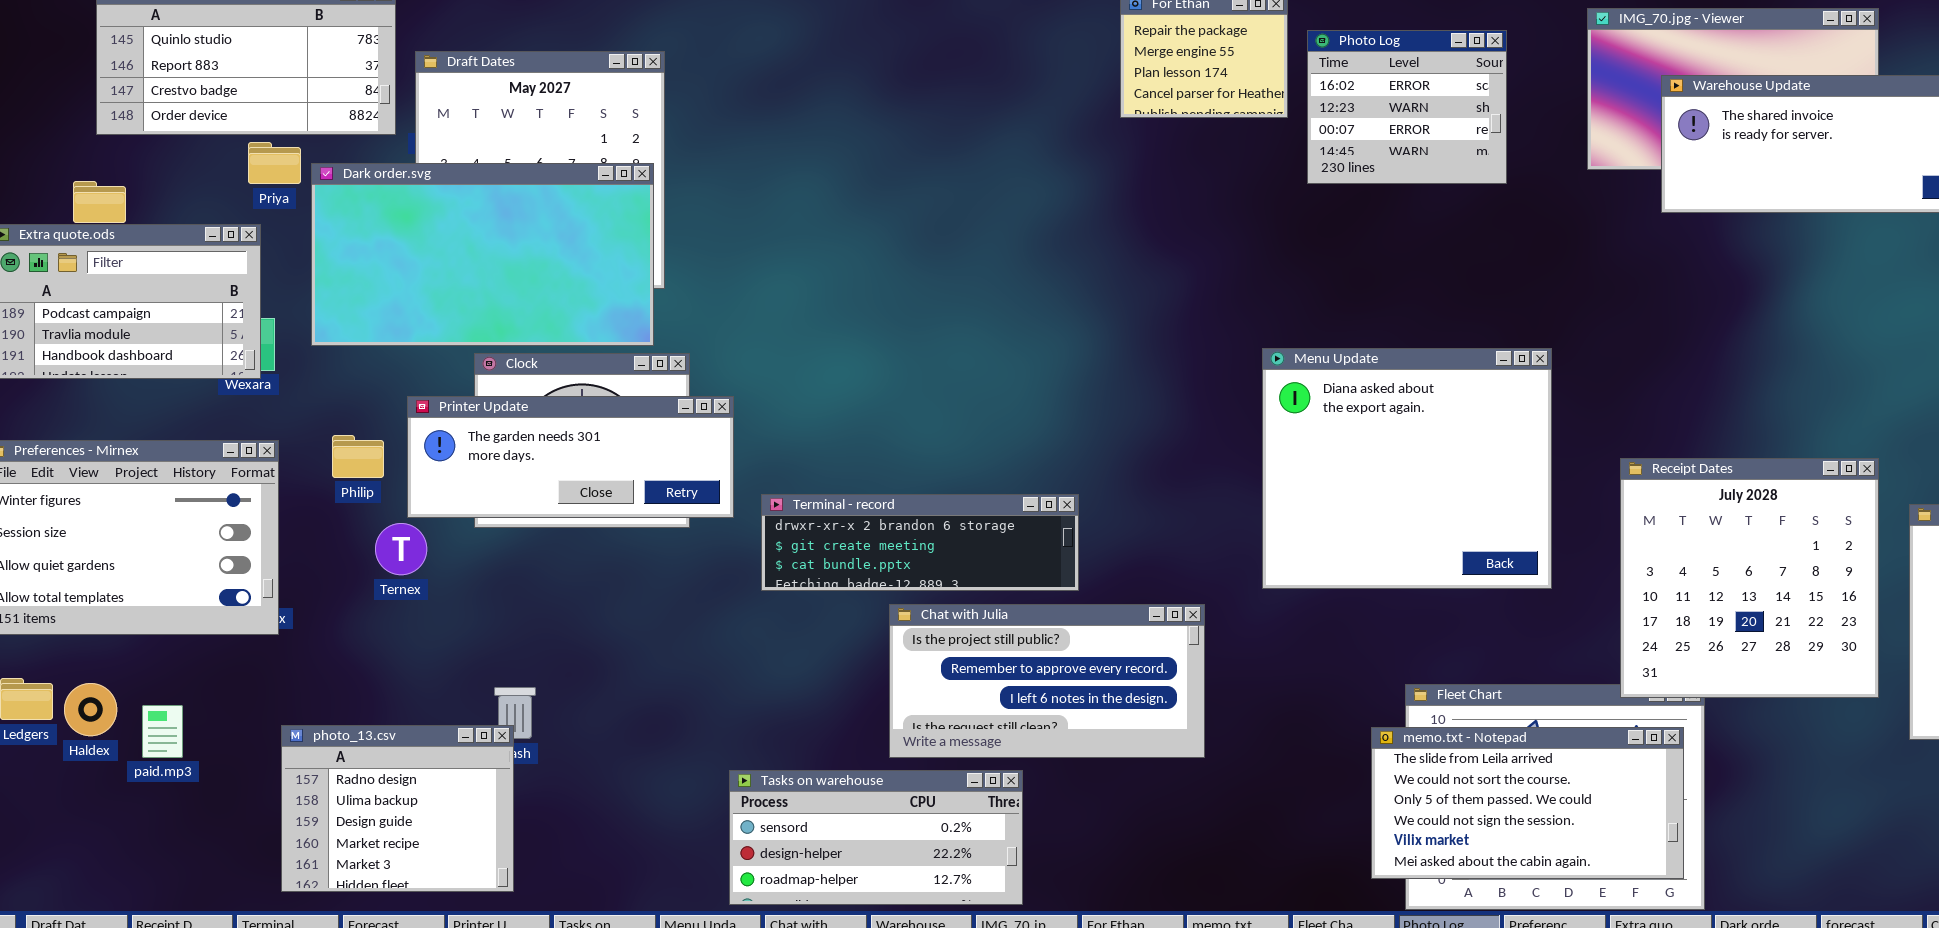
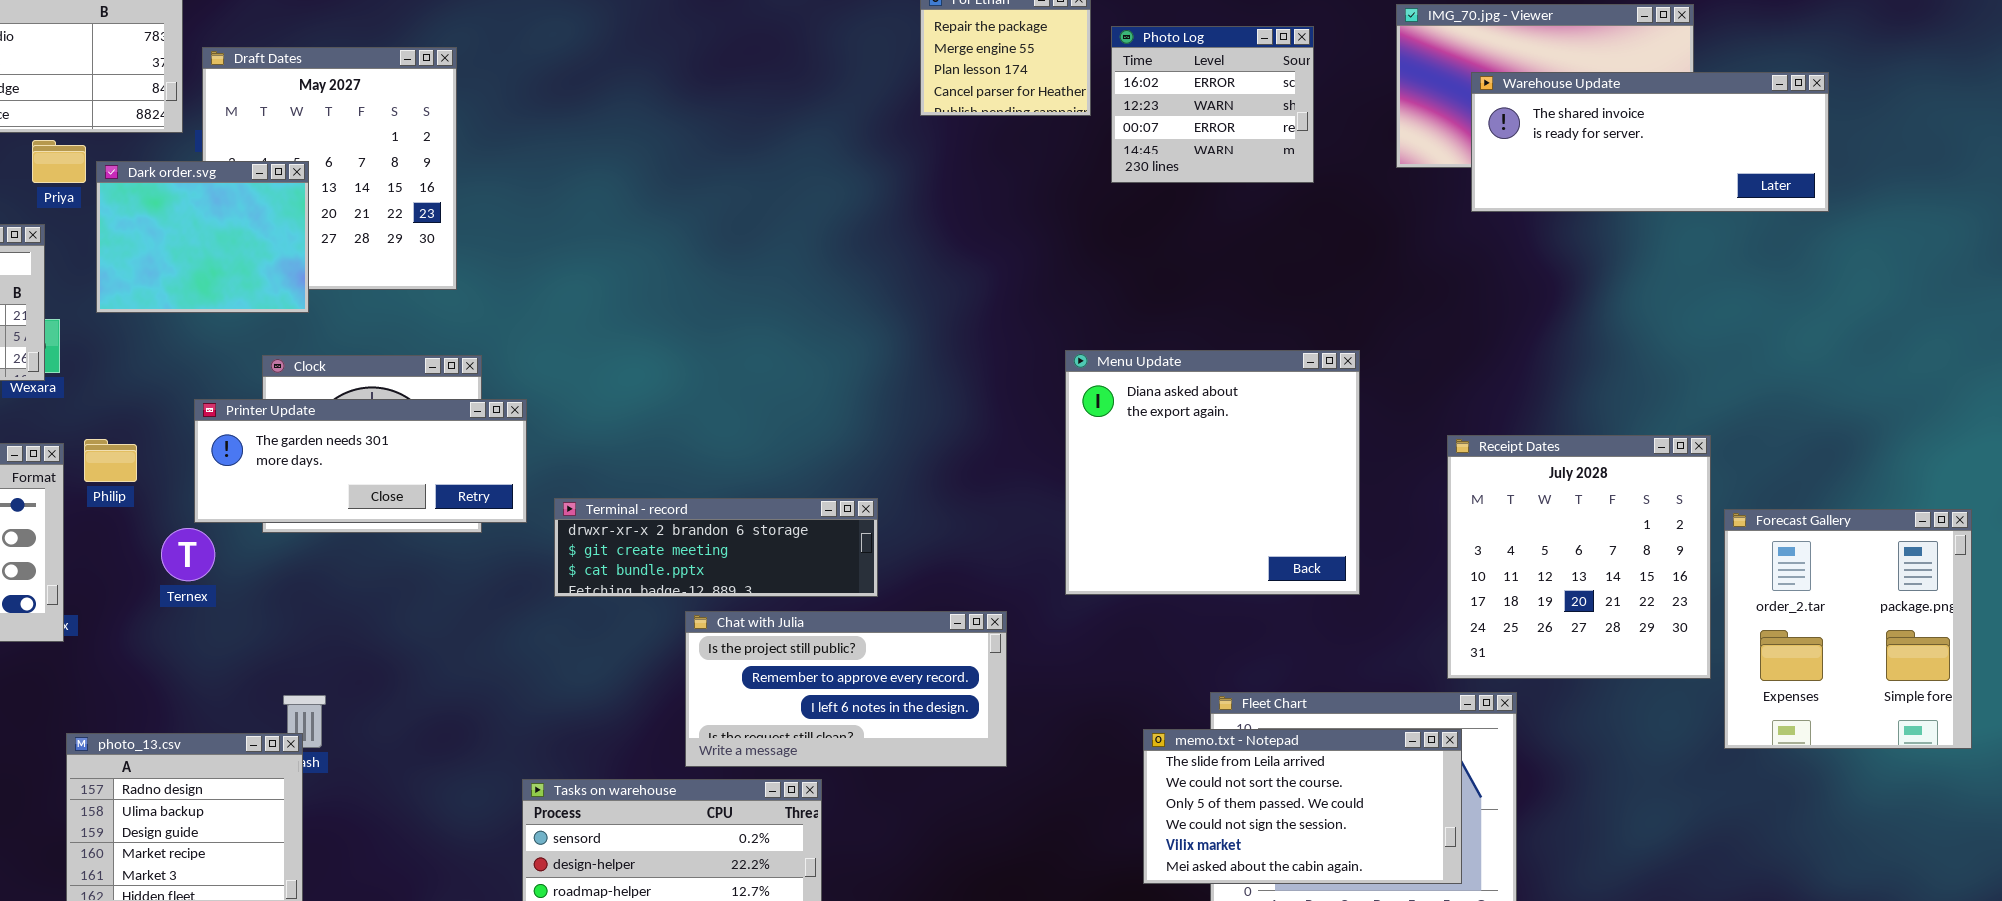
Dark order.svg: [311,163,654,346] -> [96,161,309,313], resized
Philip: [332,435,384,478] -> [84,439,137,482], moved
Receipt Dates: [1620,458,1879,698] -> [1447,435,1711,679], moved
memo.txt - Notepad: [1371,727,1684,879] -> [1143,729,1462,884], moved

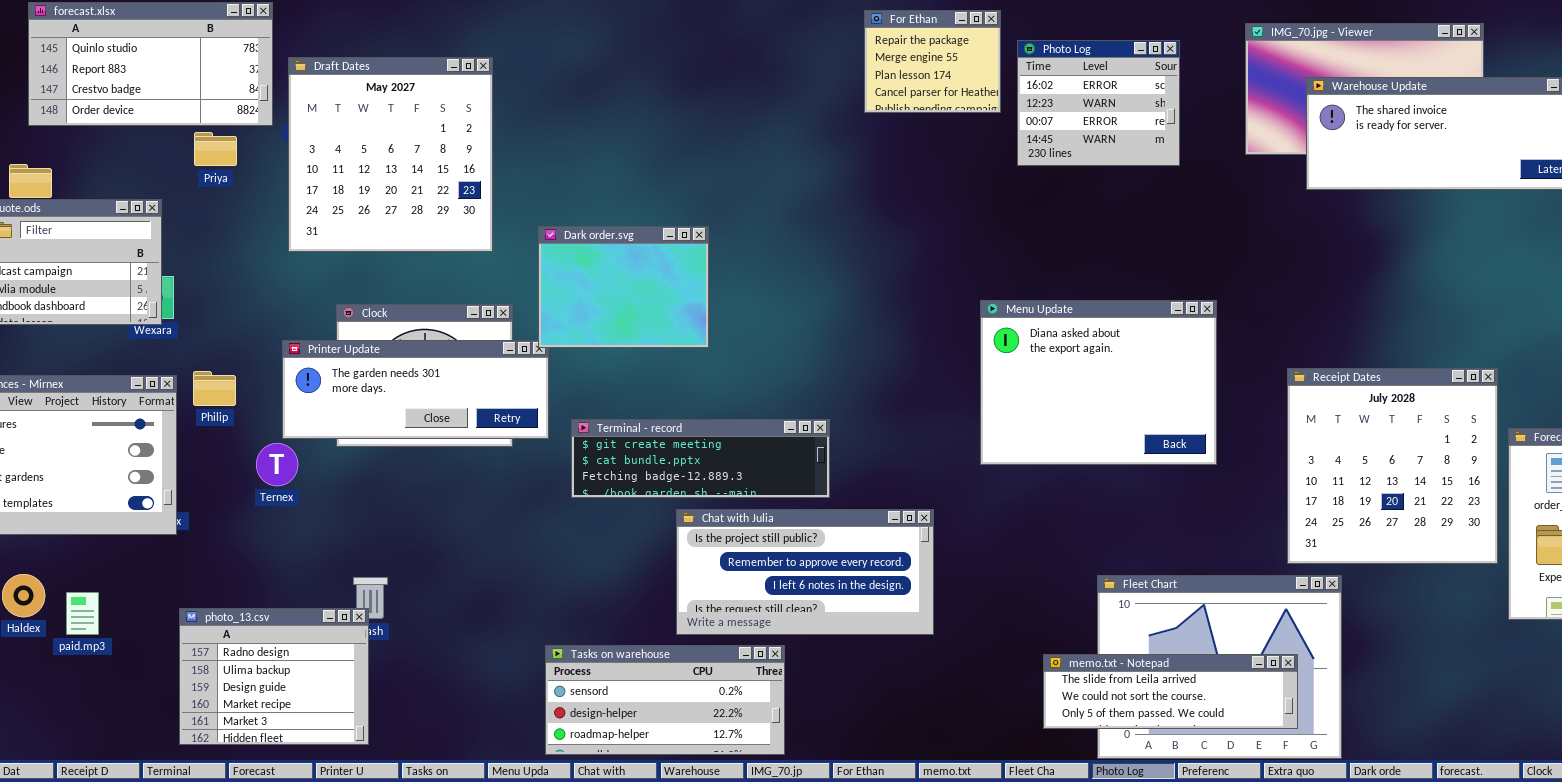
Priya: [32,140,86,183] -> [194,132,237,166], moved
Dark order.svg: [96,161,309,313] -> [538,226,709,348], moved
Menu Update: [1065,350,1360,595] -> [980,300,1217,465], resized
Terminal - record: [554,498,878,597] -> [571,419,830,498], scrolled down 1 row
memo.txt - Notepad: [1143,729,1462,884] -> [1043,654,1298,729], resized

